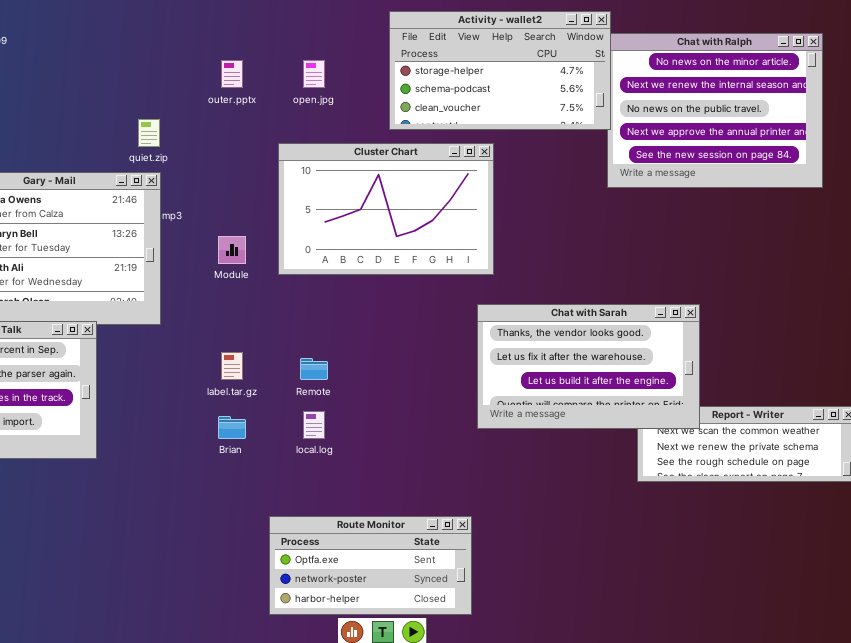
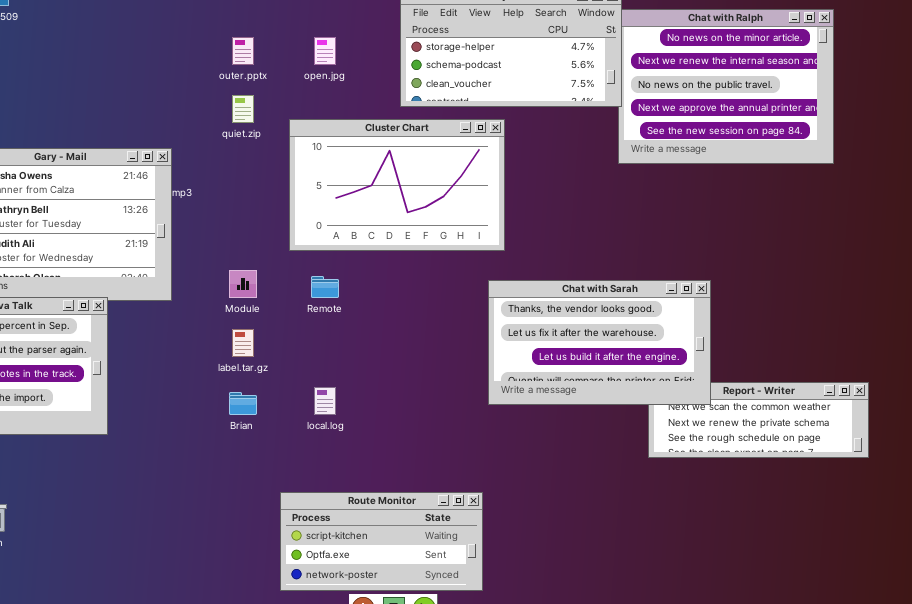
quiet.zip: [138,119,160,147] -> [232,95,254,123], moved
Module: [218,236,246,264] -> [229,270,257,298], moved
Remote: [300,358,328,380] -> [311,276,339,298], moved
Route Monitor: [269,516,472,615] -> [280,492,483,591], scrolled up 1 row

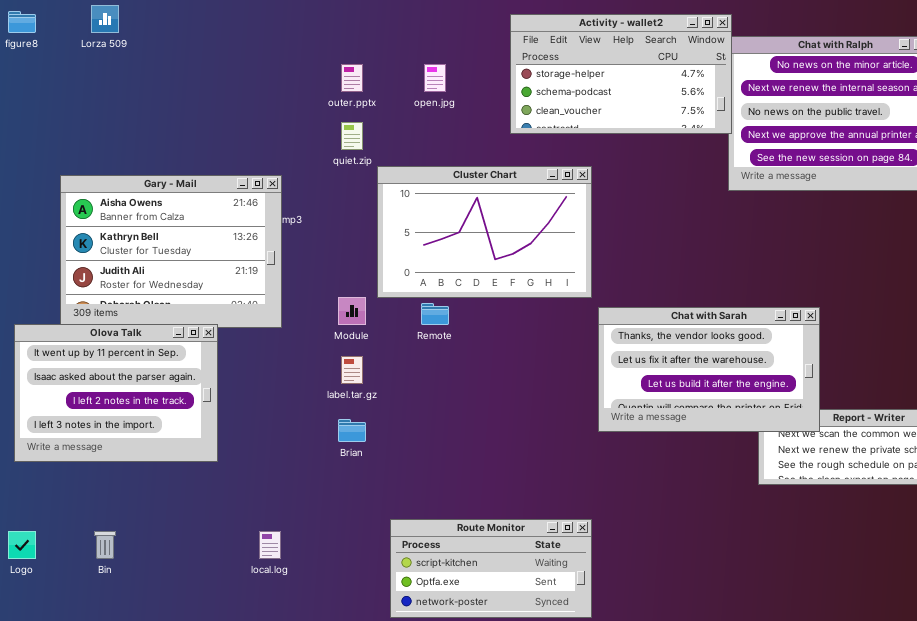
Cluster Chart: [289,119,505,251] -> [377,166,592,298], moved
local.log: [314,387,336,415] -> [259,531,281,559], moved

